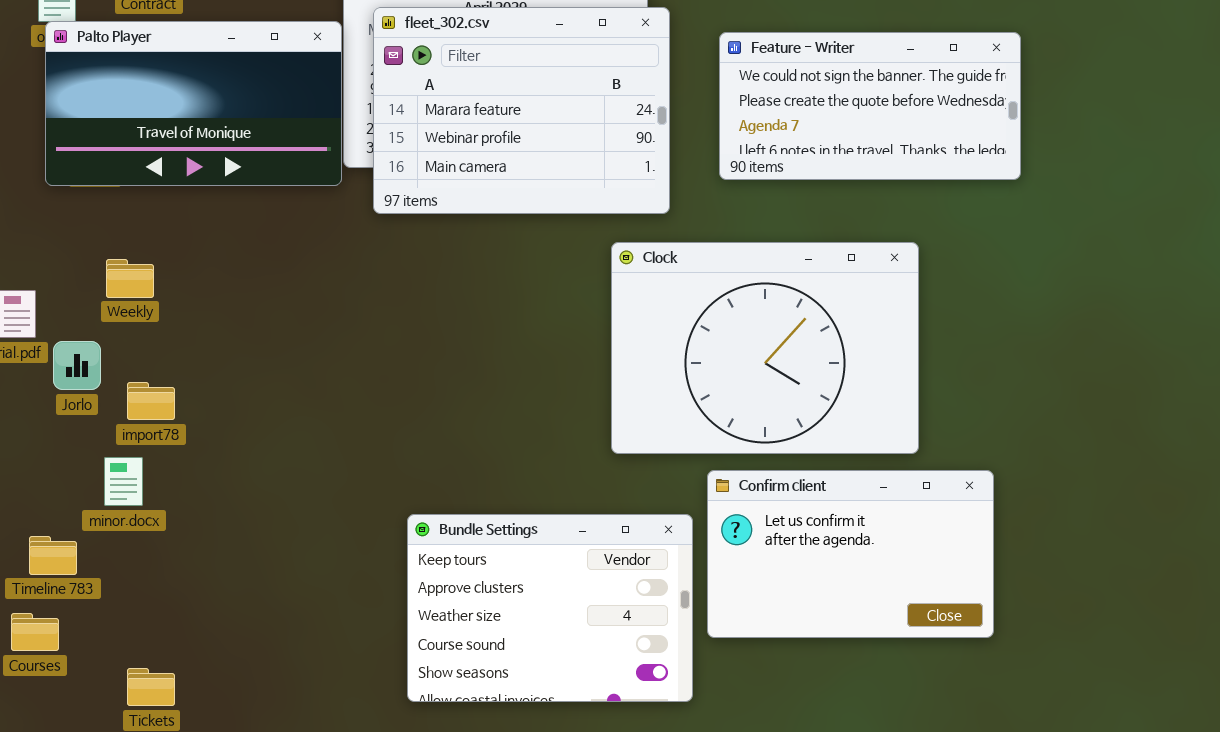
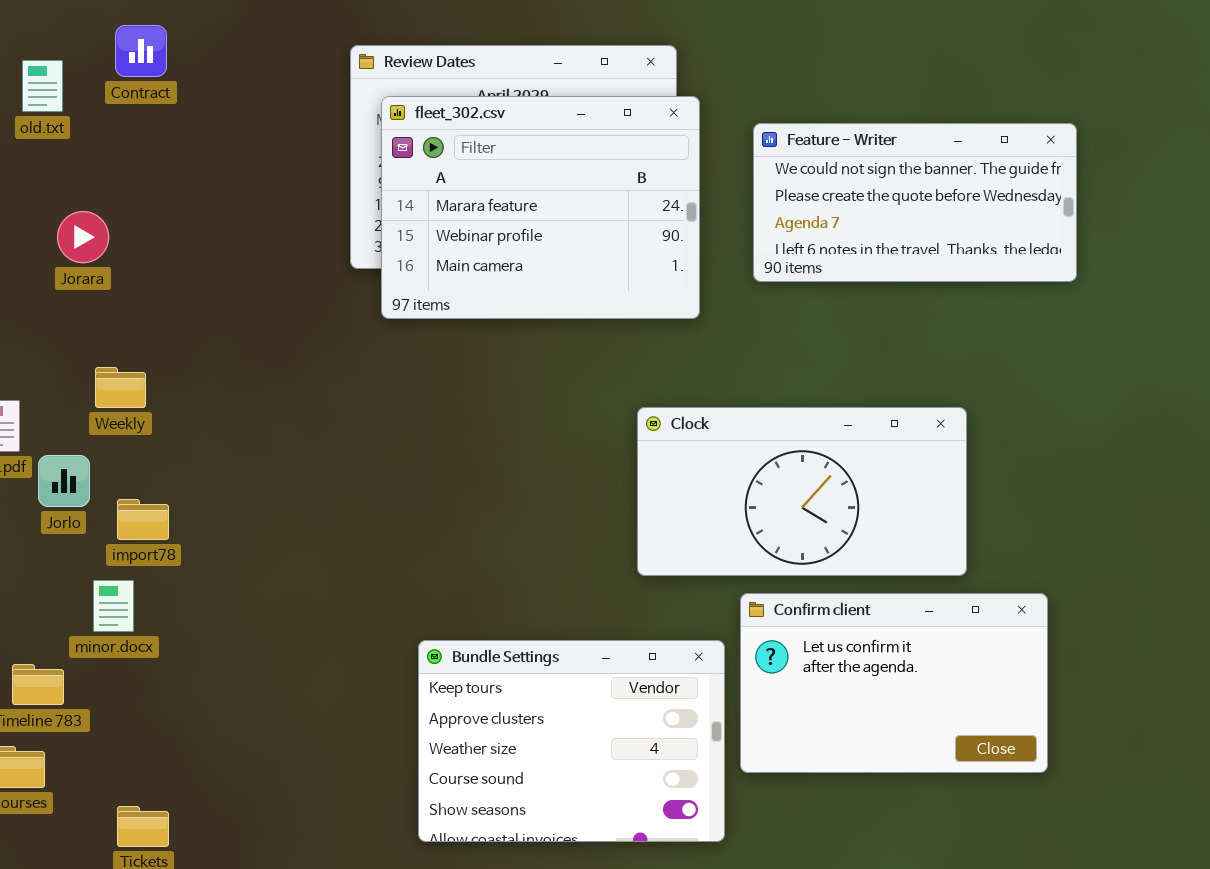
Palto Player: [45,21,342,186] -> none, closed
Clock: [611,242,919,454] -> [637,407,967,576], resized

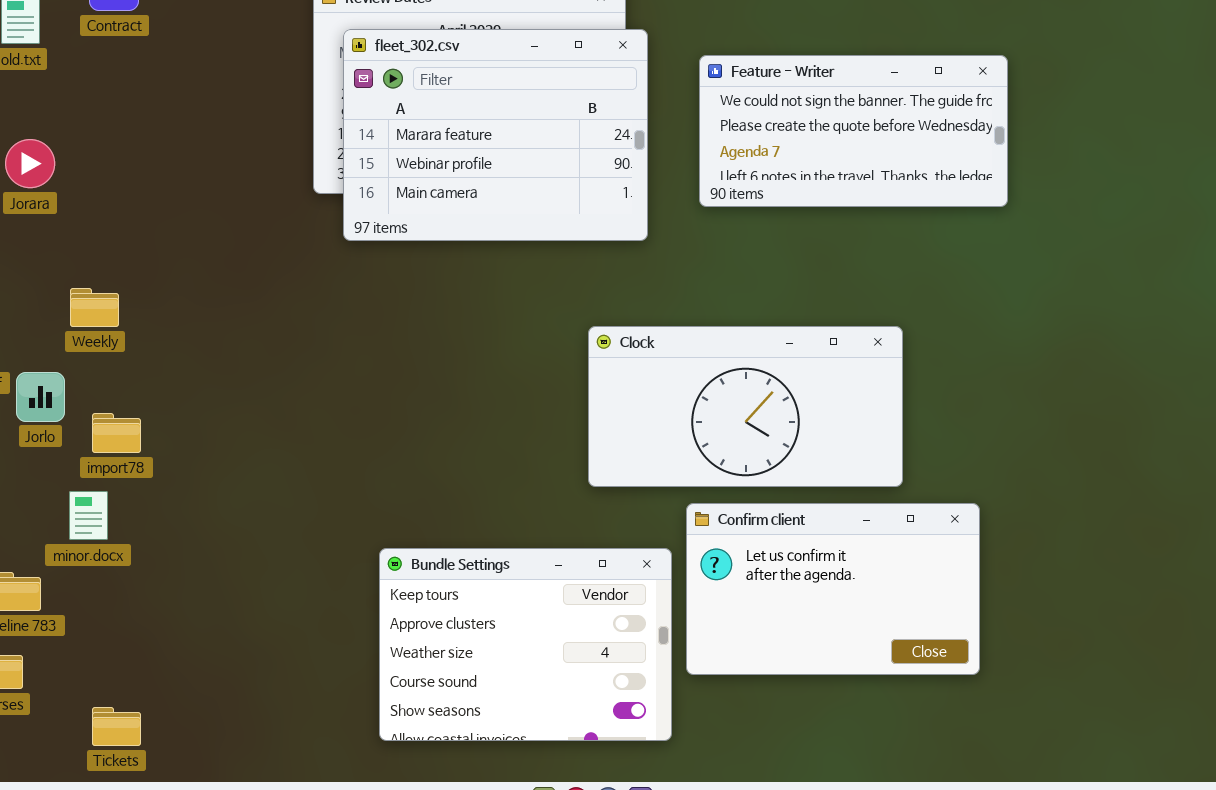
Jorara: [57,211,109,263] -> [5,139,55,188], moved

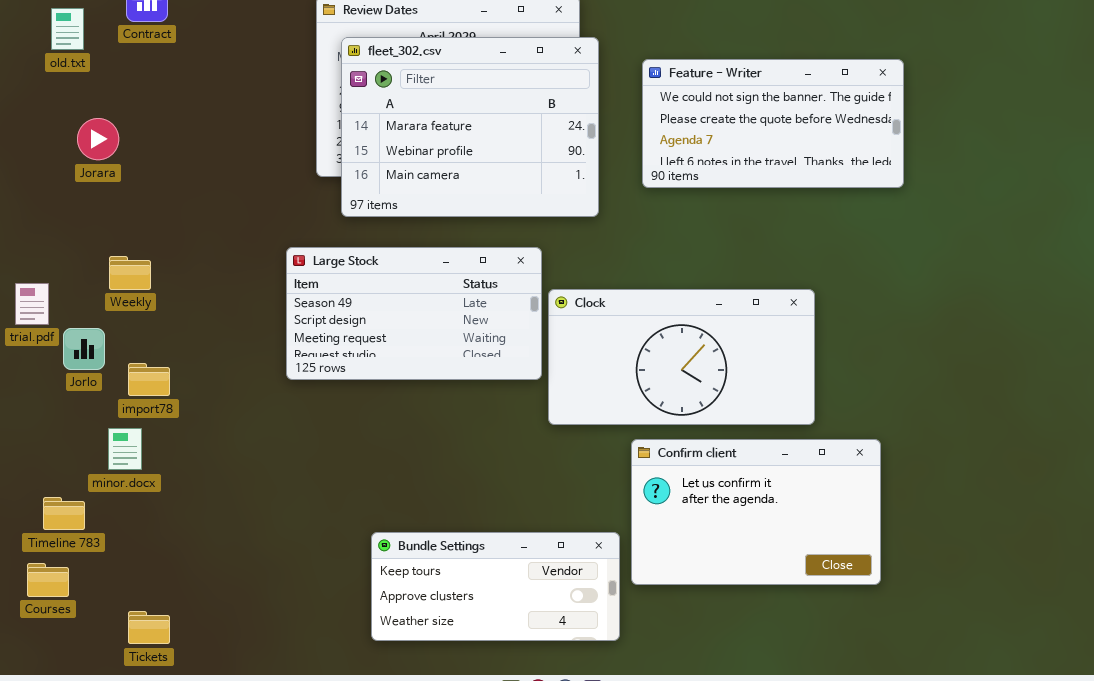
Jorara: [5,139,55,188] -> [77,118,119,160], moved
Large Stock: none -> [286,247,542,380], opened
Bundle Settings: [379,548,672,741] -> [371,532,620,641], resized

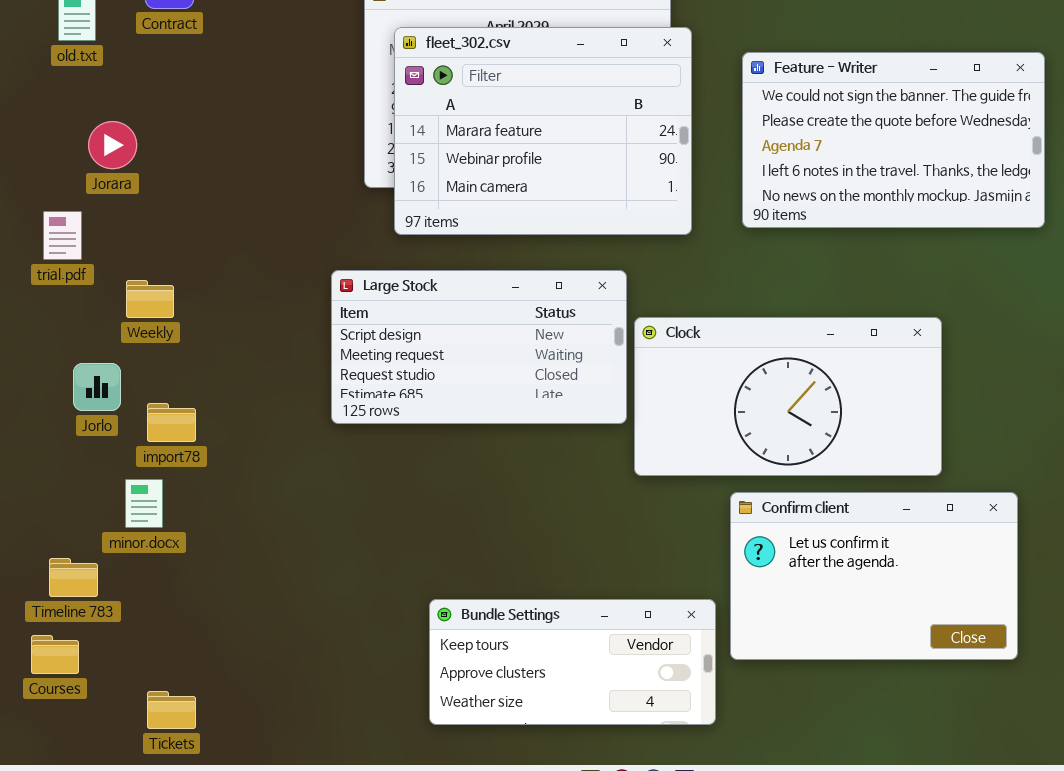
Feature - Writer: [642,59,904,188] -> [742,52,1045,228], resized
Large Stock: [286,247,542,380] -> [331,270,627,424], scrolled down 1 row
trial.pdf: [15,283,49,325] -> [43,211,82,260], moved

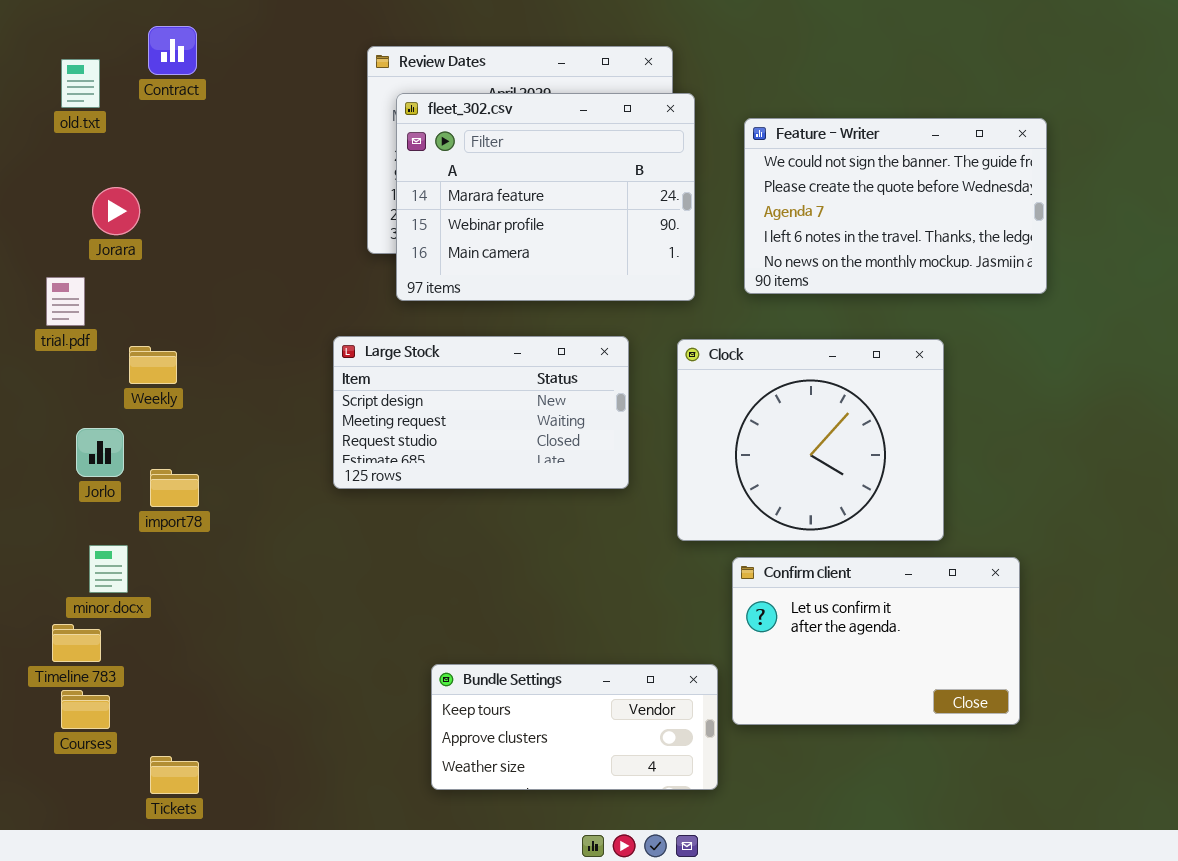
Clock: [634,317,942,476] -> [677,339,944,541], resized
minor.docx: [125,479,163,528] -> [89,545,128,593], moved
Courses: [31,635,79,674] -> [61,690,110,729], moved

